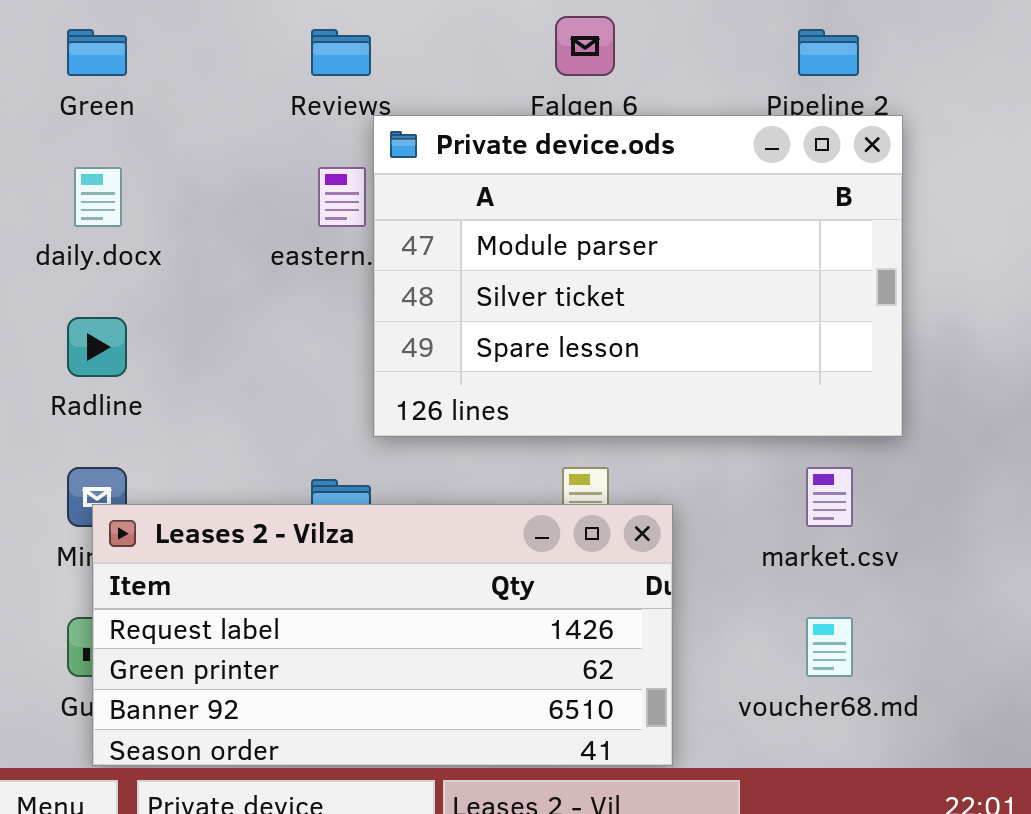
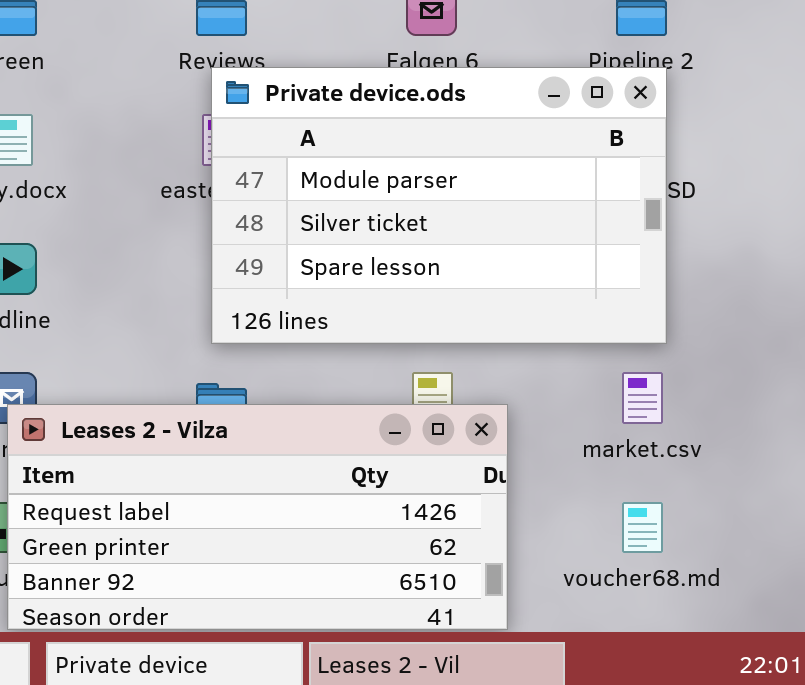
Private device.ods: [373,115,903,437] -> [211,67,667,344], moved

